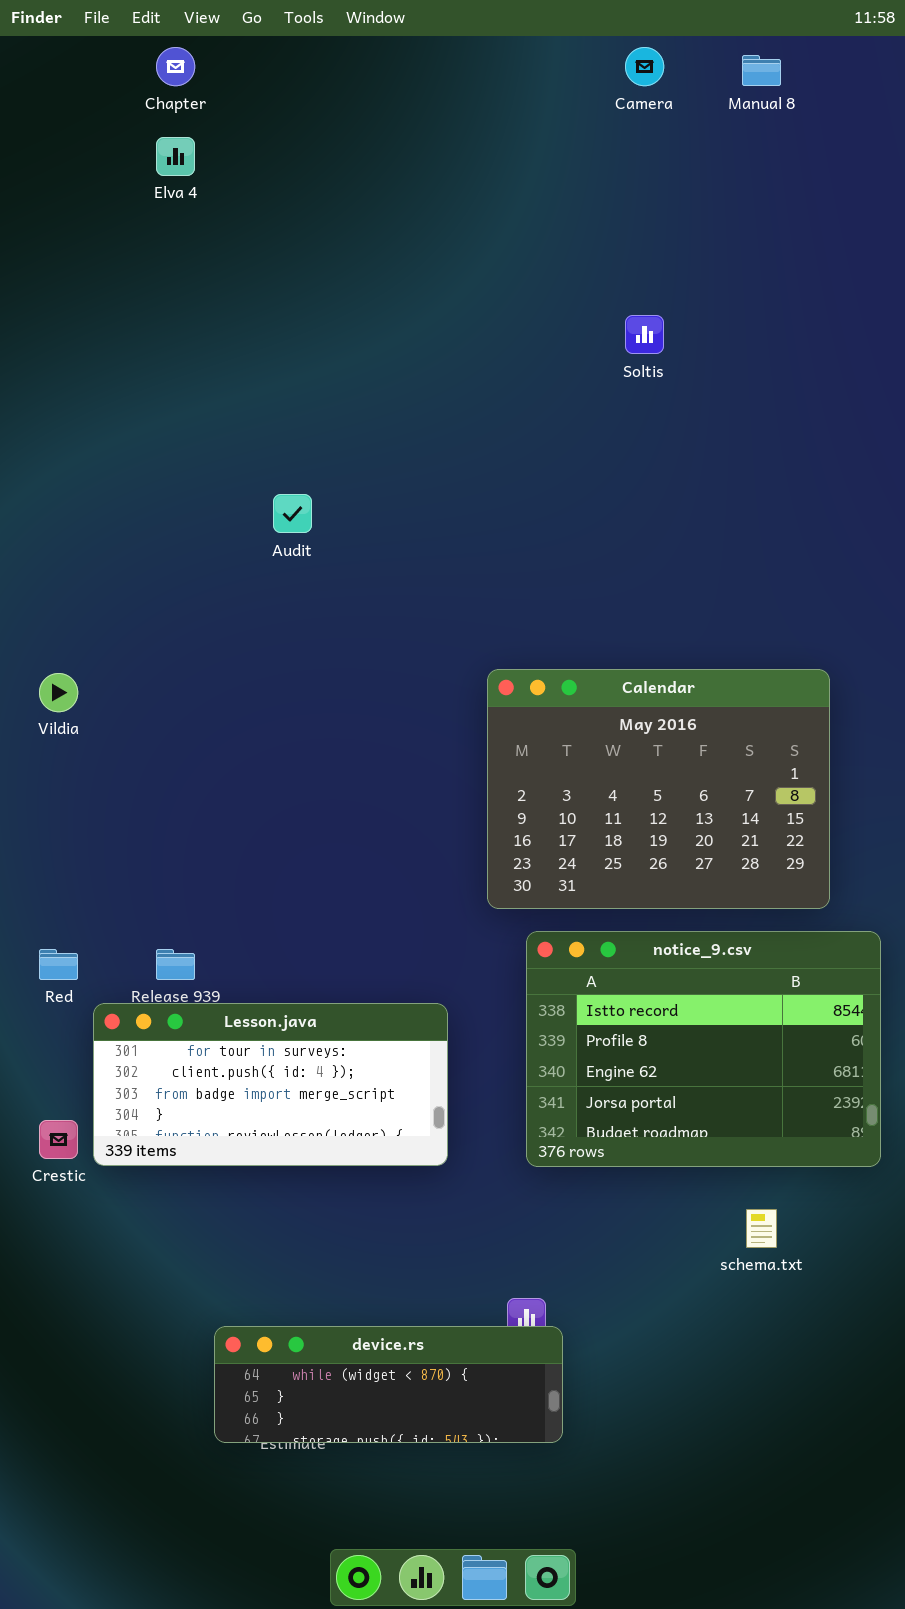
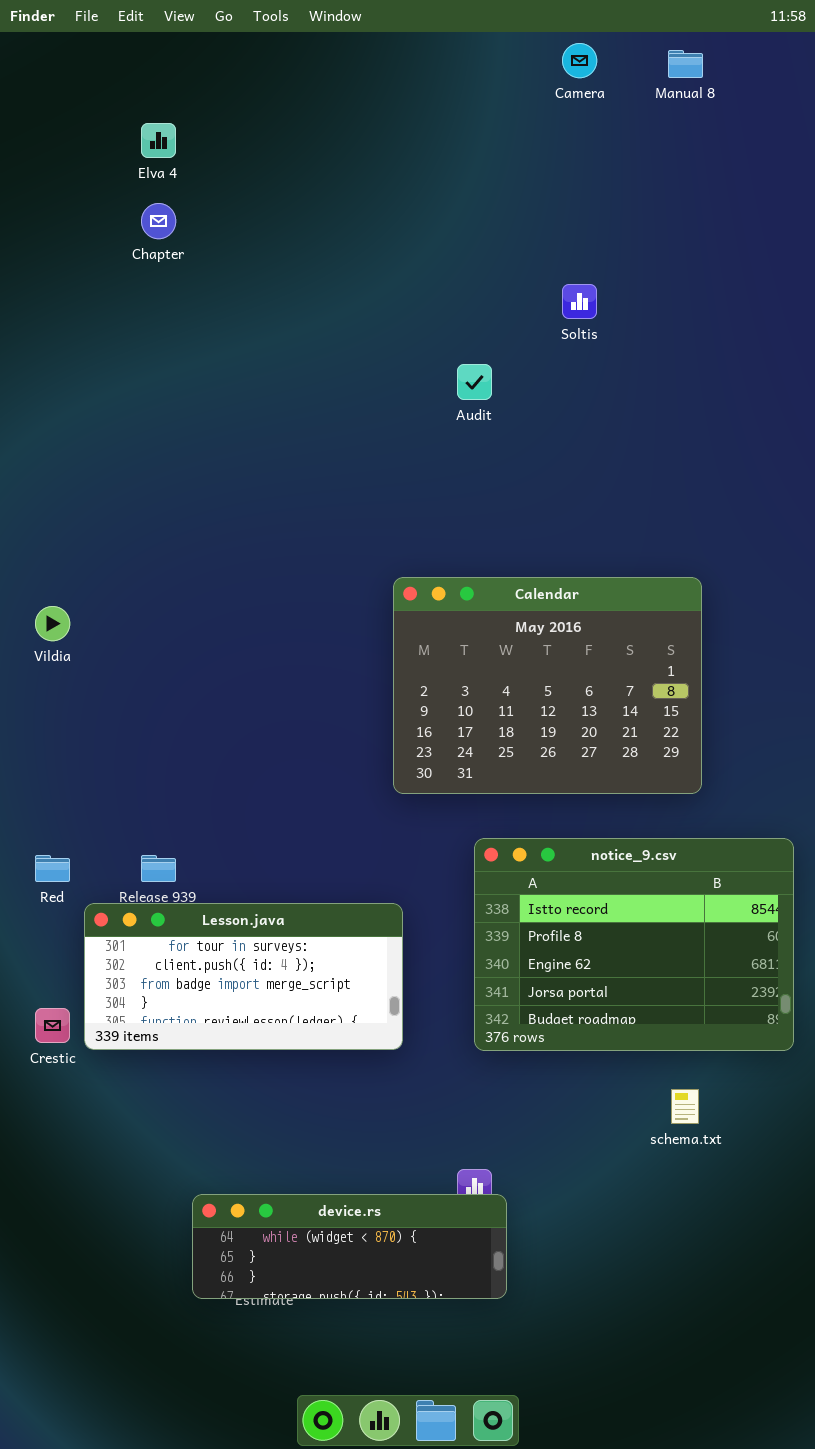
Chapter: [156,47,195,86] -> [141,203,176,239], moved
Audit: [273,494,312,533] -> [457,364,492,400], moved
Calendar: [487,669,830,909] -> [393,577,702,794], moved

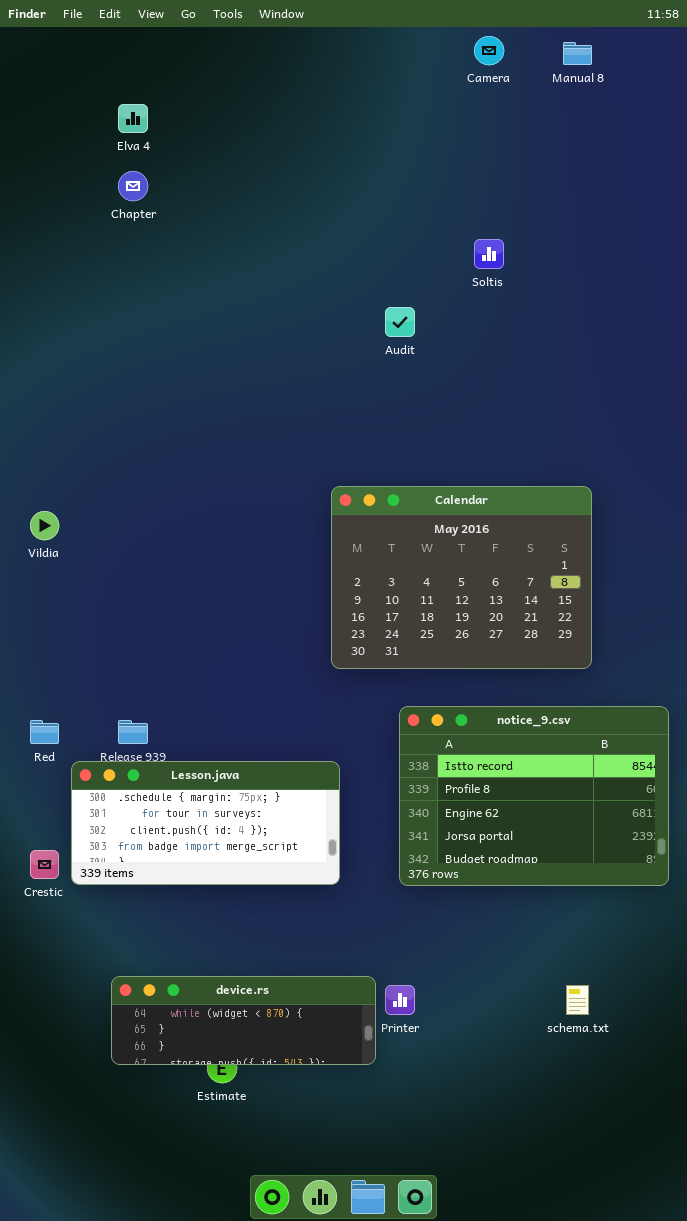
Lesson.java: [84,903,403,1050] -> [71,761,340,885], scrolled up 1 row
schema.txt: [671,1089,699,1124] -> [566,985,589,1015], moved
device.rs: [192,1194,507,1299] -> [111,976,376,1065], moved

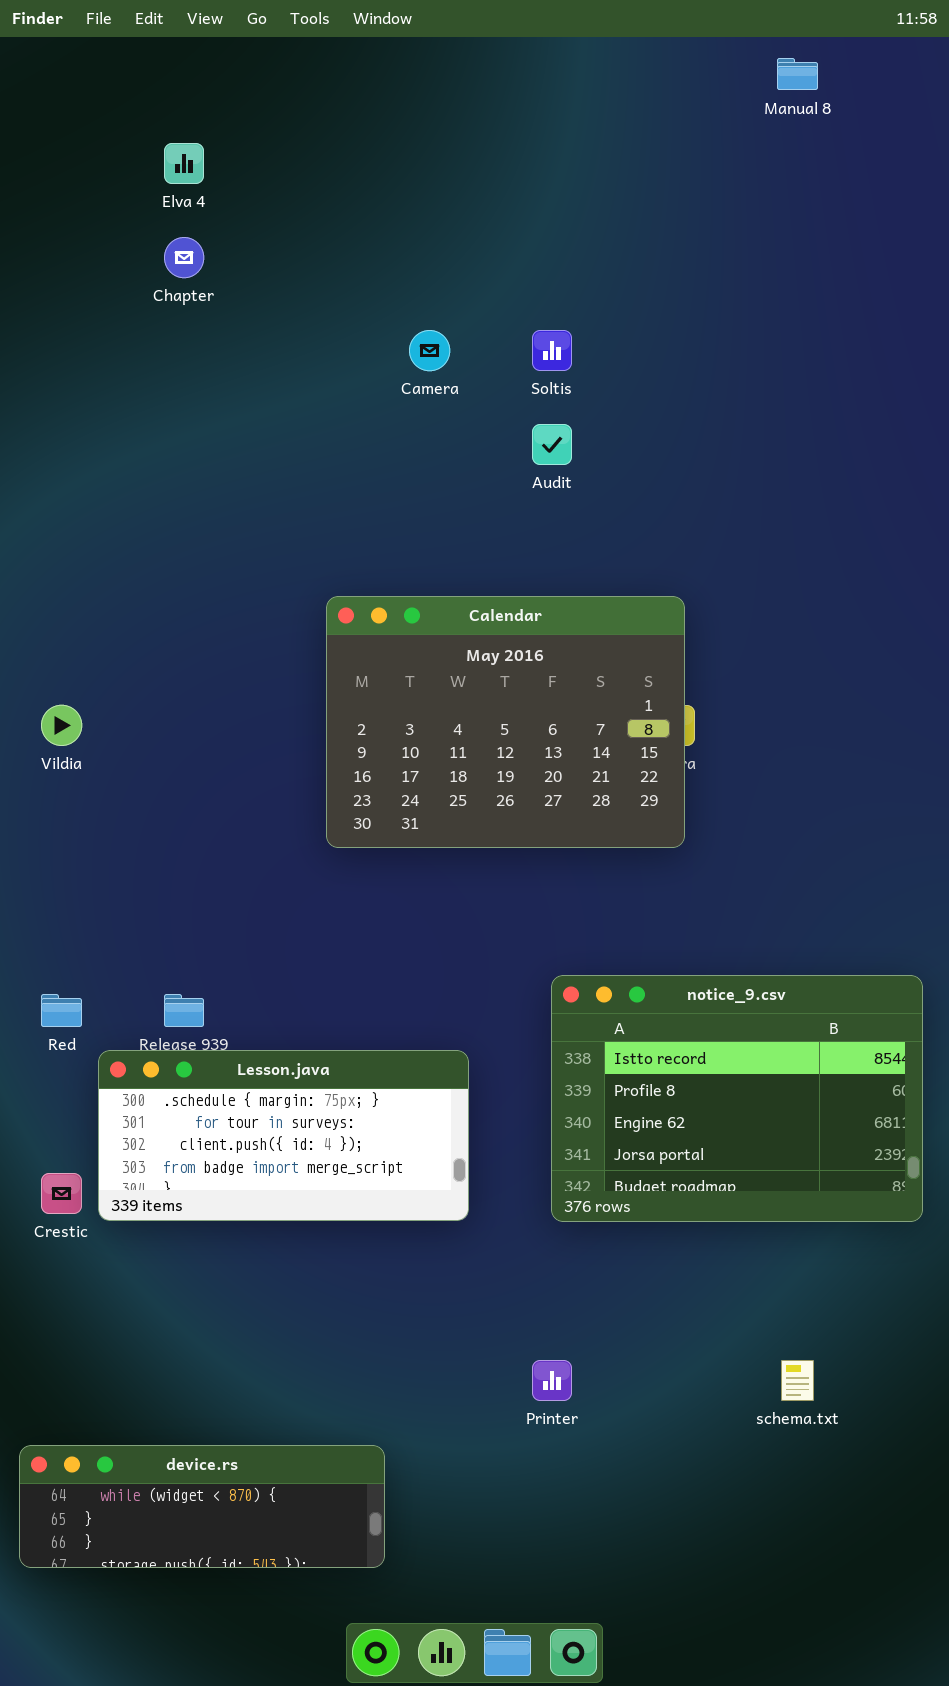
Camera: [474,36,504,65] -> [409,330,450,371], moved
Soltis: [474,239,504,269] -> [532,330,572,371], moved
Calendar: [331,486,592,669] -> [326,596,685,848], moved
device.rs: [111,976,376,1065] -> [19,1445,385,1568], moved

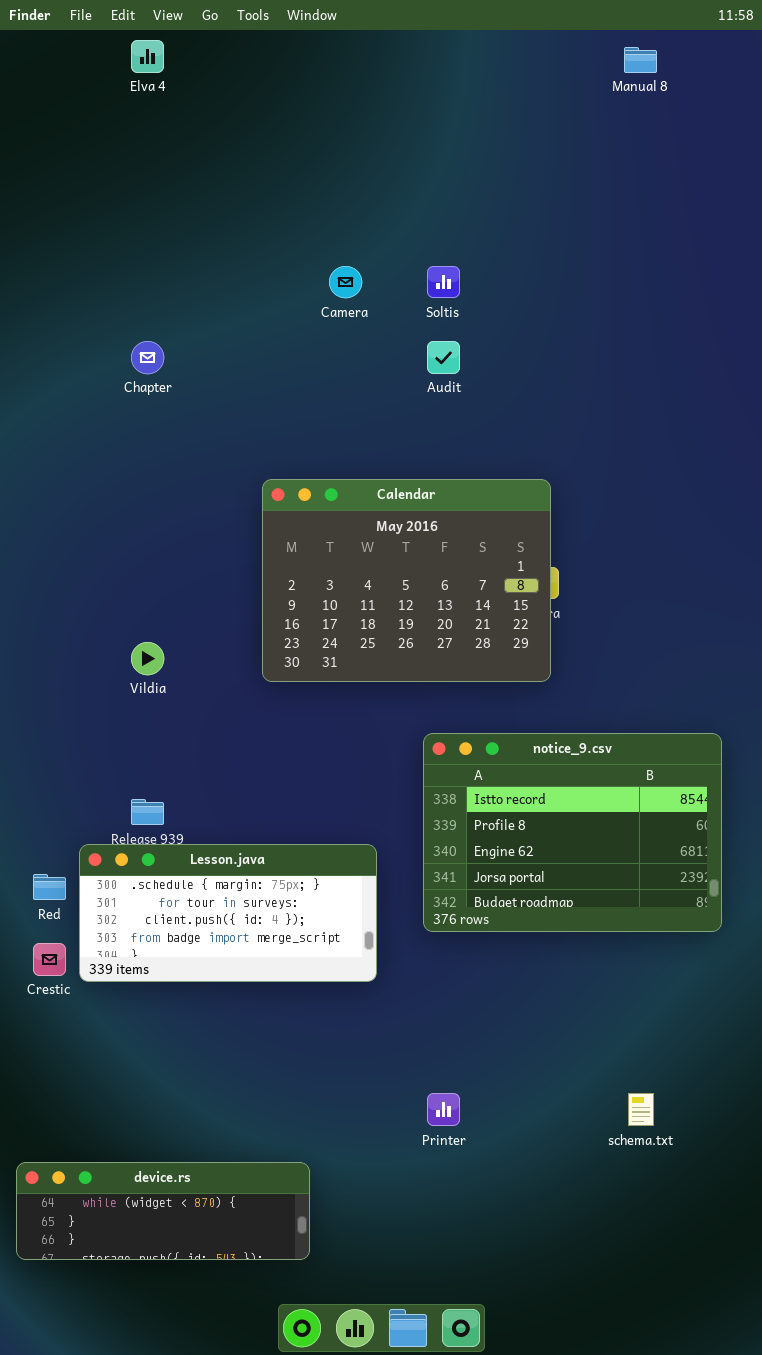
Elva 4: [164,143,204,184] -> [131,40,164,73], moved
Chapter: [164,237,204,278] -> [131,341,164,374], moved
Vildia: [41,705,82,746] -> [131,642,164,675], moved
notice_9.csv: [551,975,923,1222] -> [423,733,722,932], moved
Red: [41,994,82,1027] -> [33,874,66,900], moved

